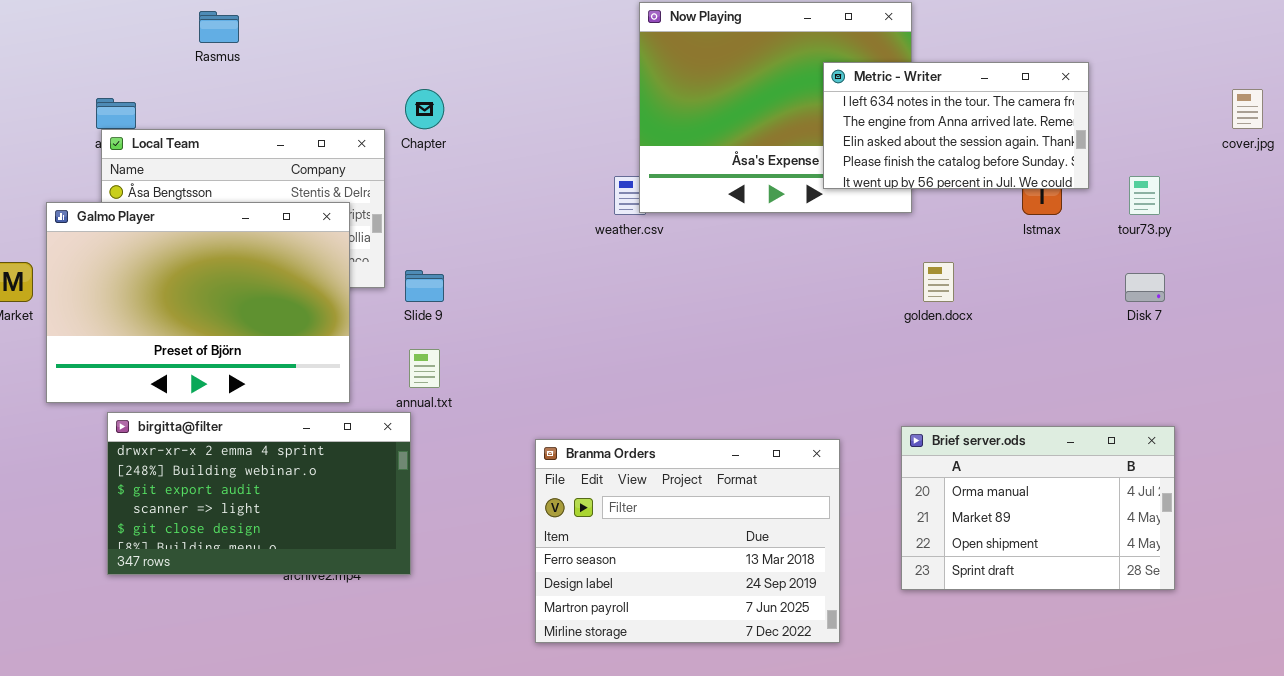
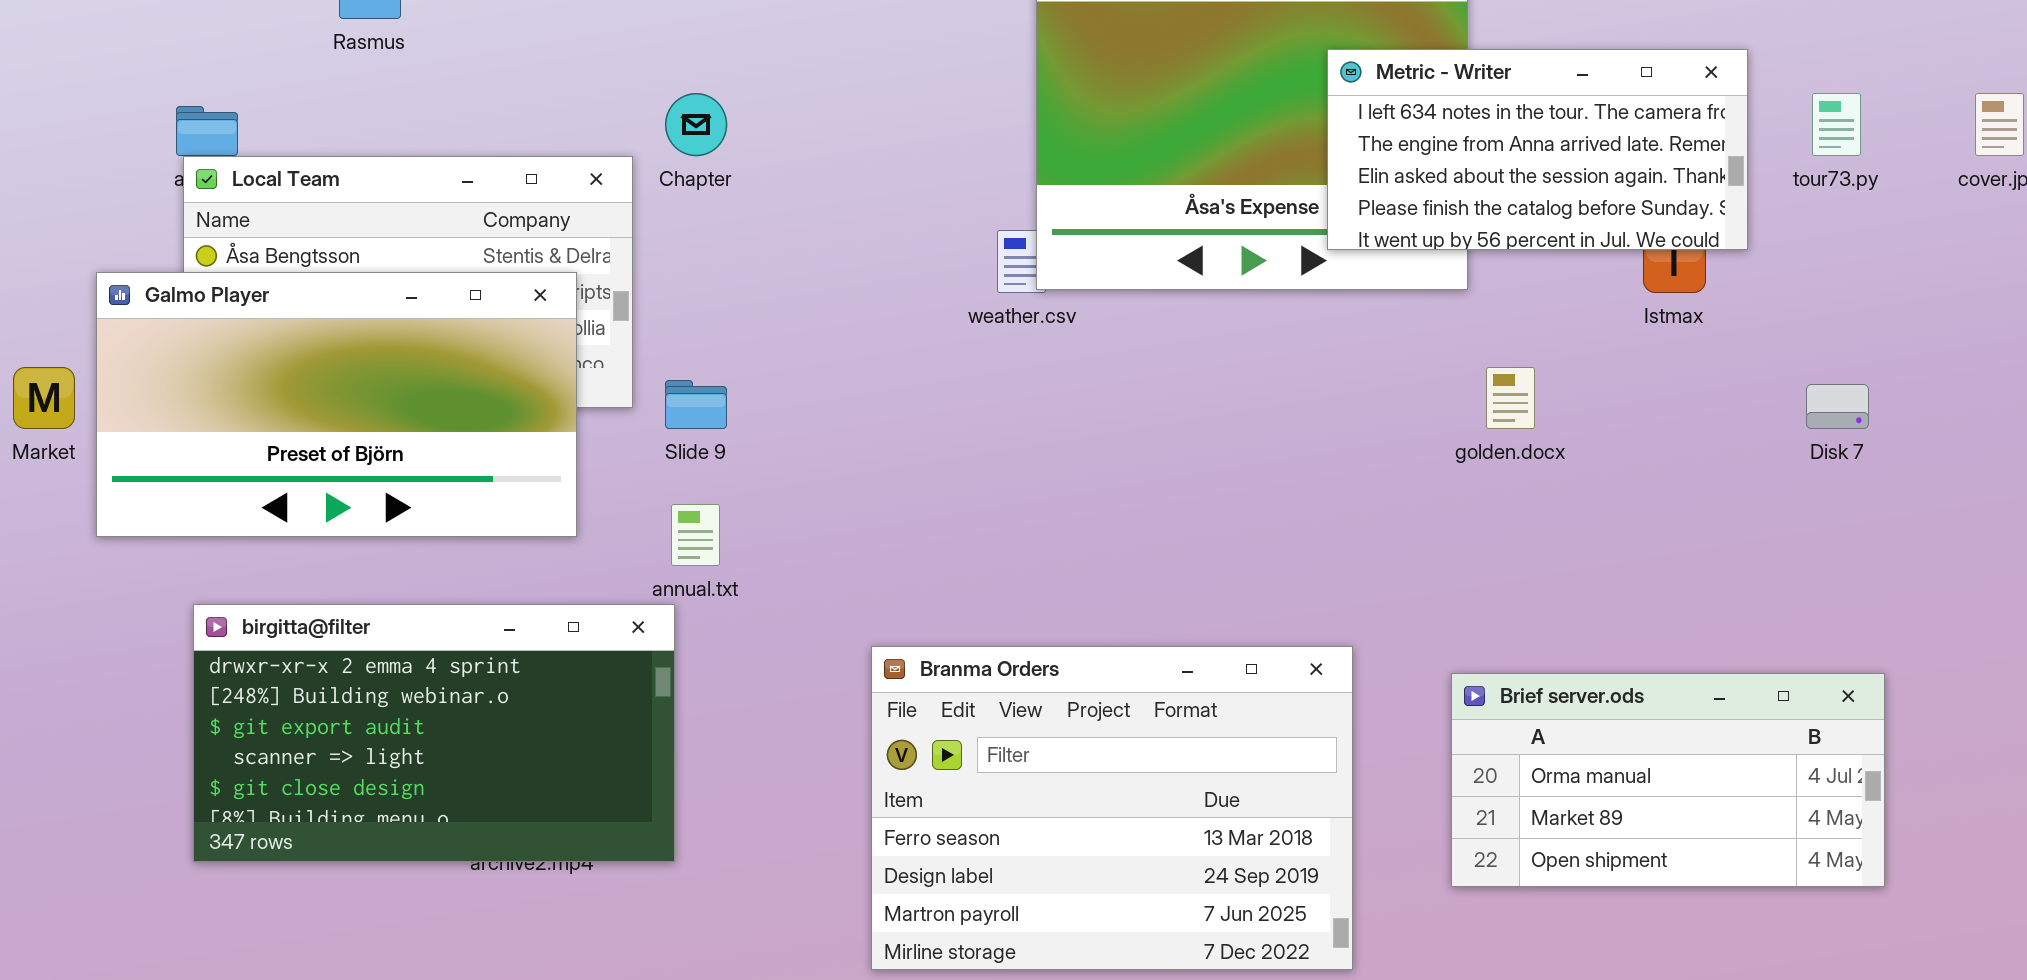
tour73.py: [1129,176,1160,215] -> [1812,93,1861,156], moved
Galmo Player: [46,202,350,403] -> [96,272,577,537], resized
Brief server.ods: [901,426,1175,590] -> [1451,673,1885,887], resized

